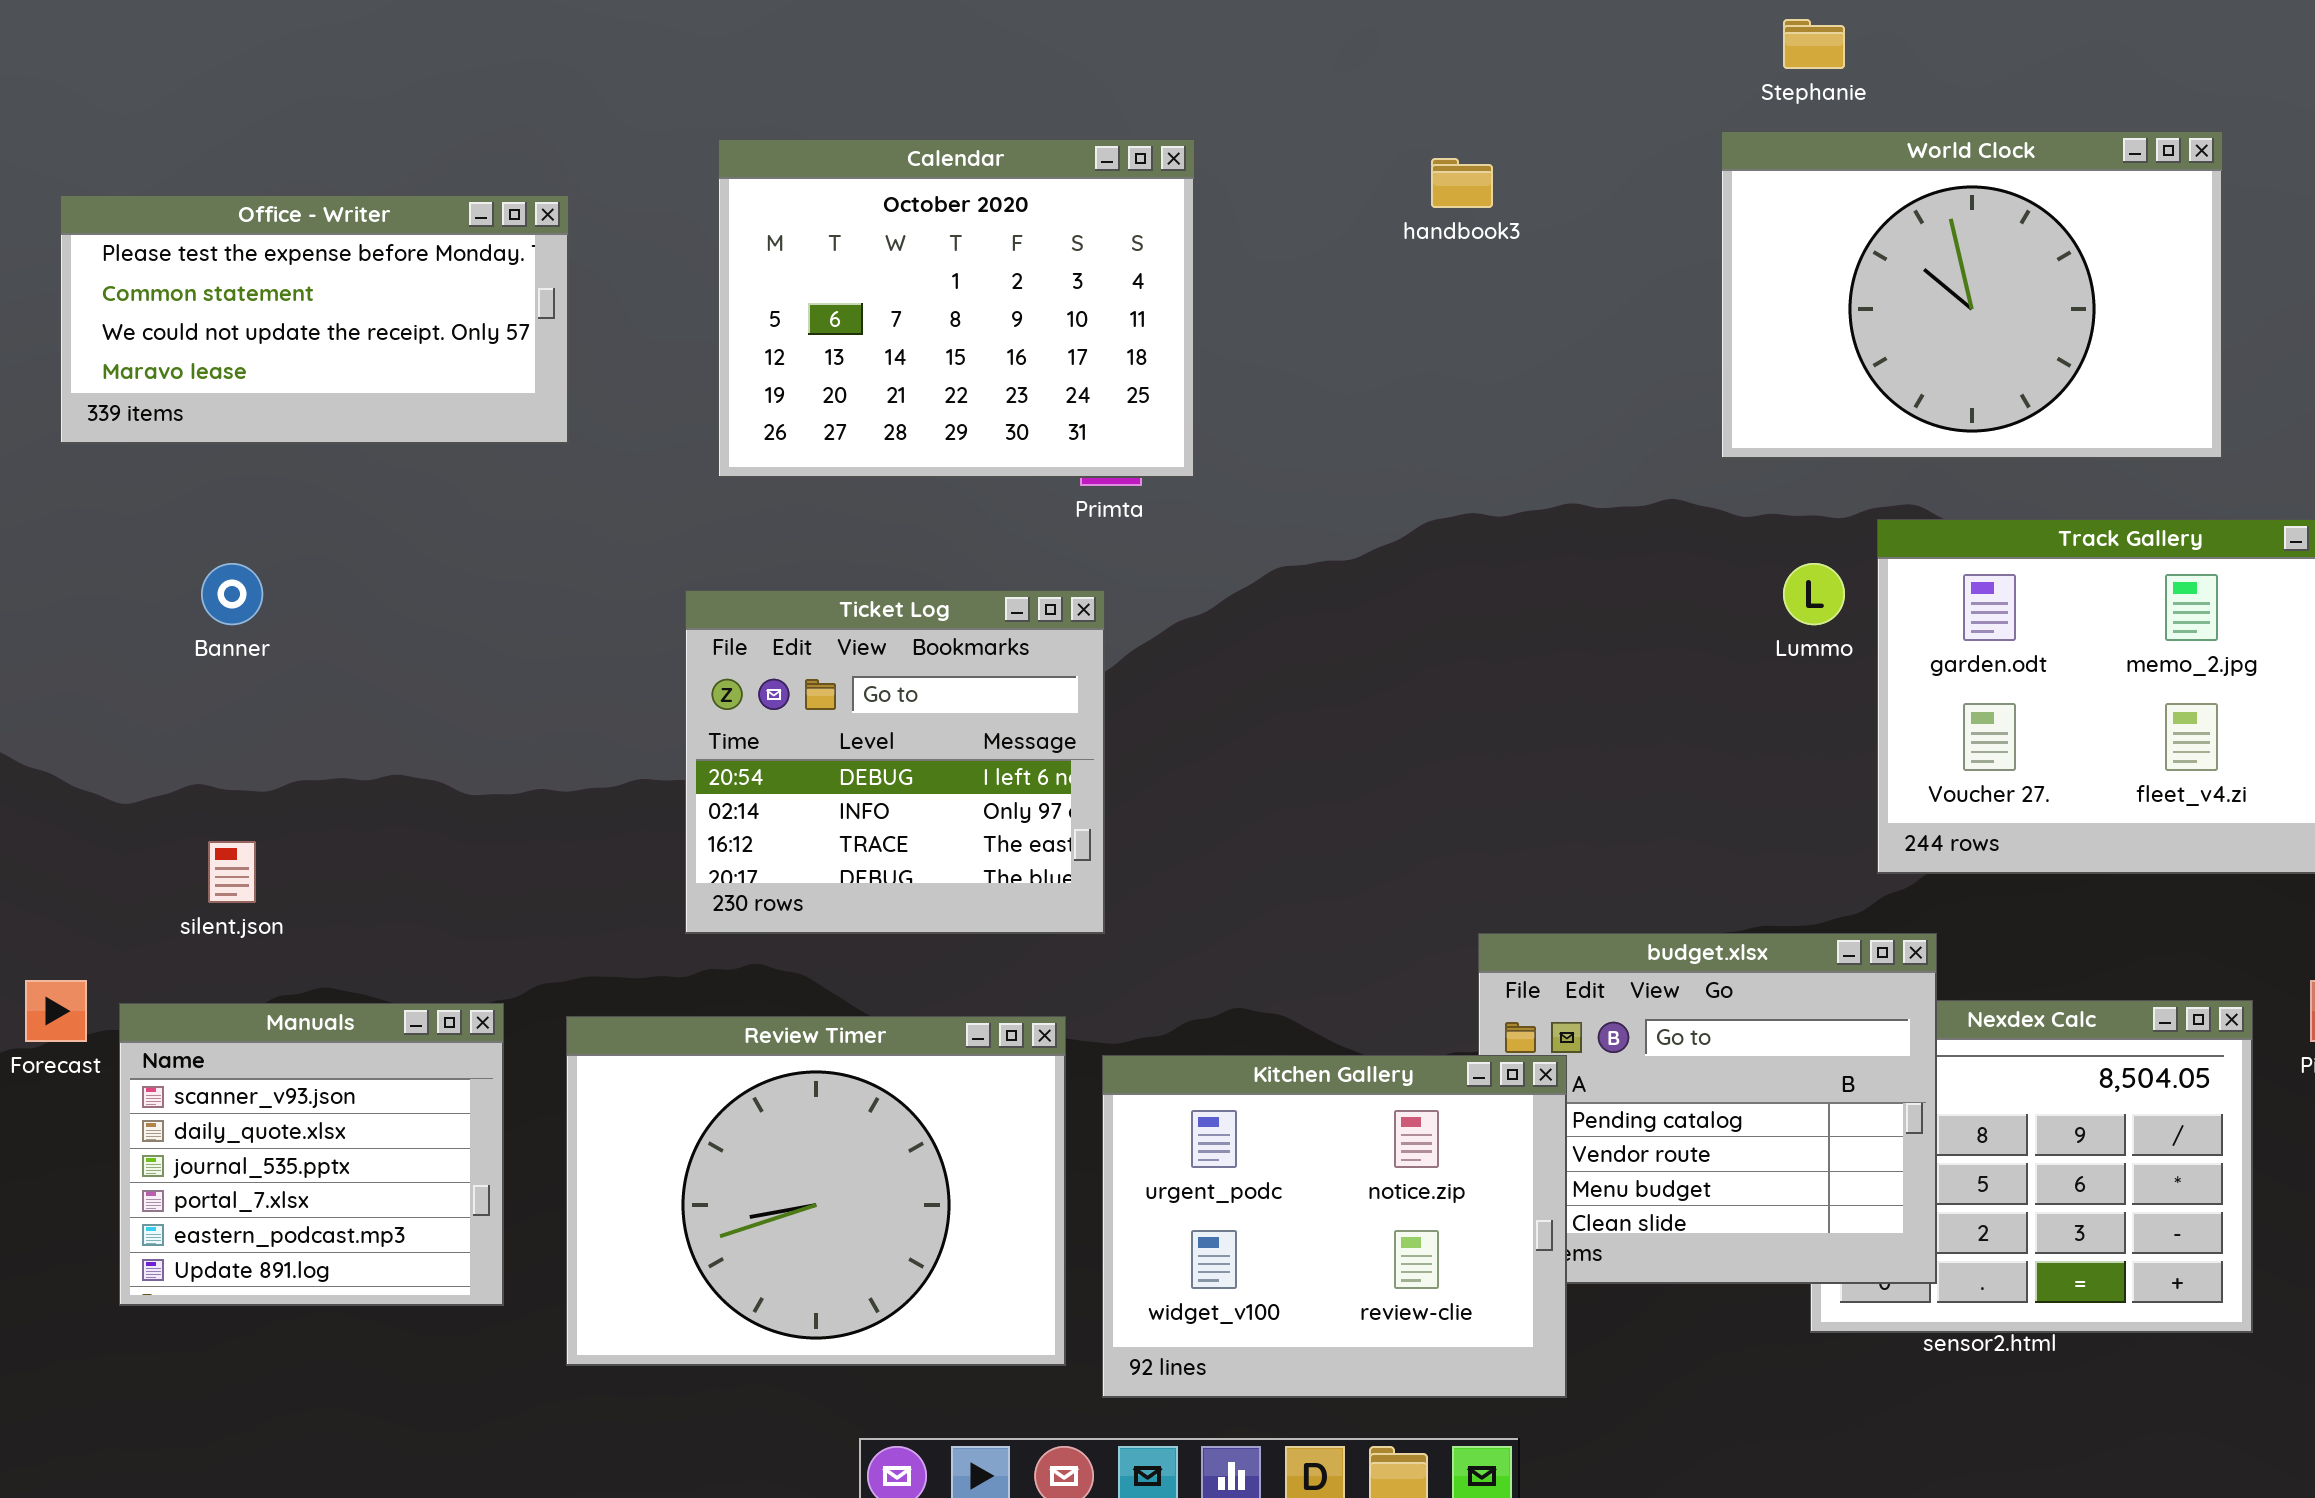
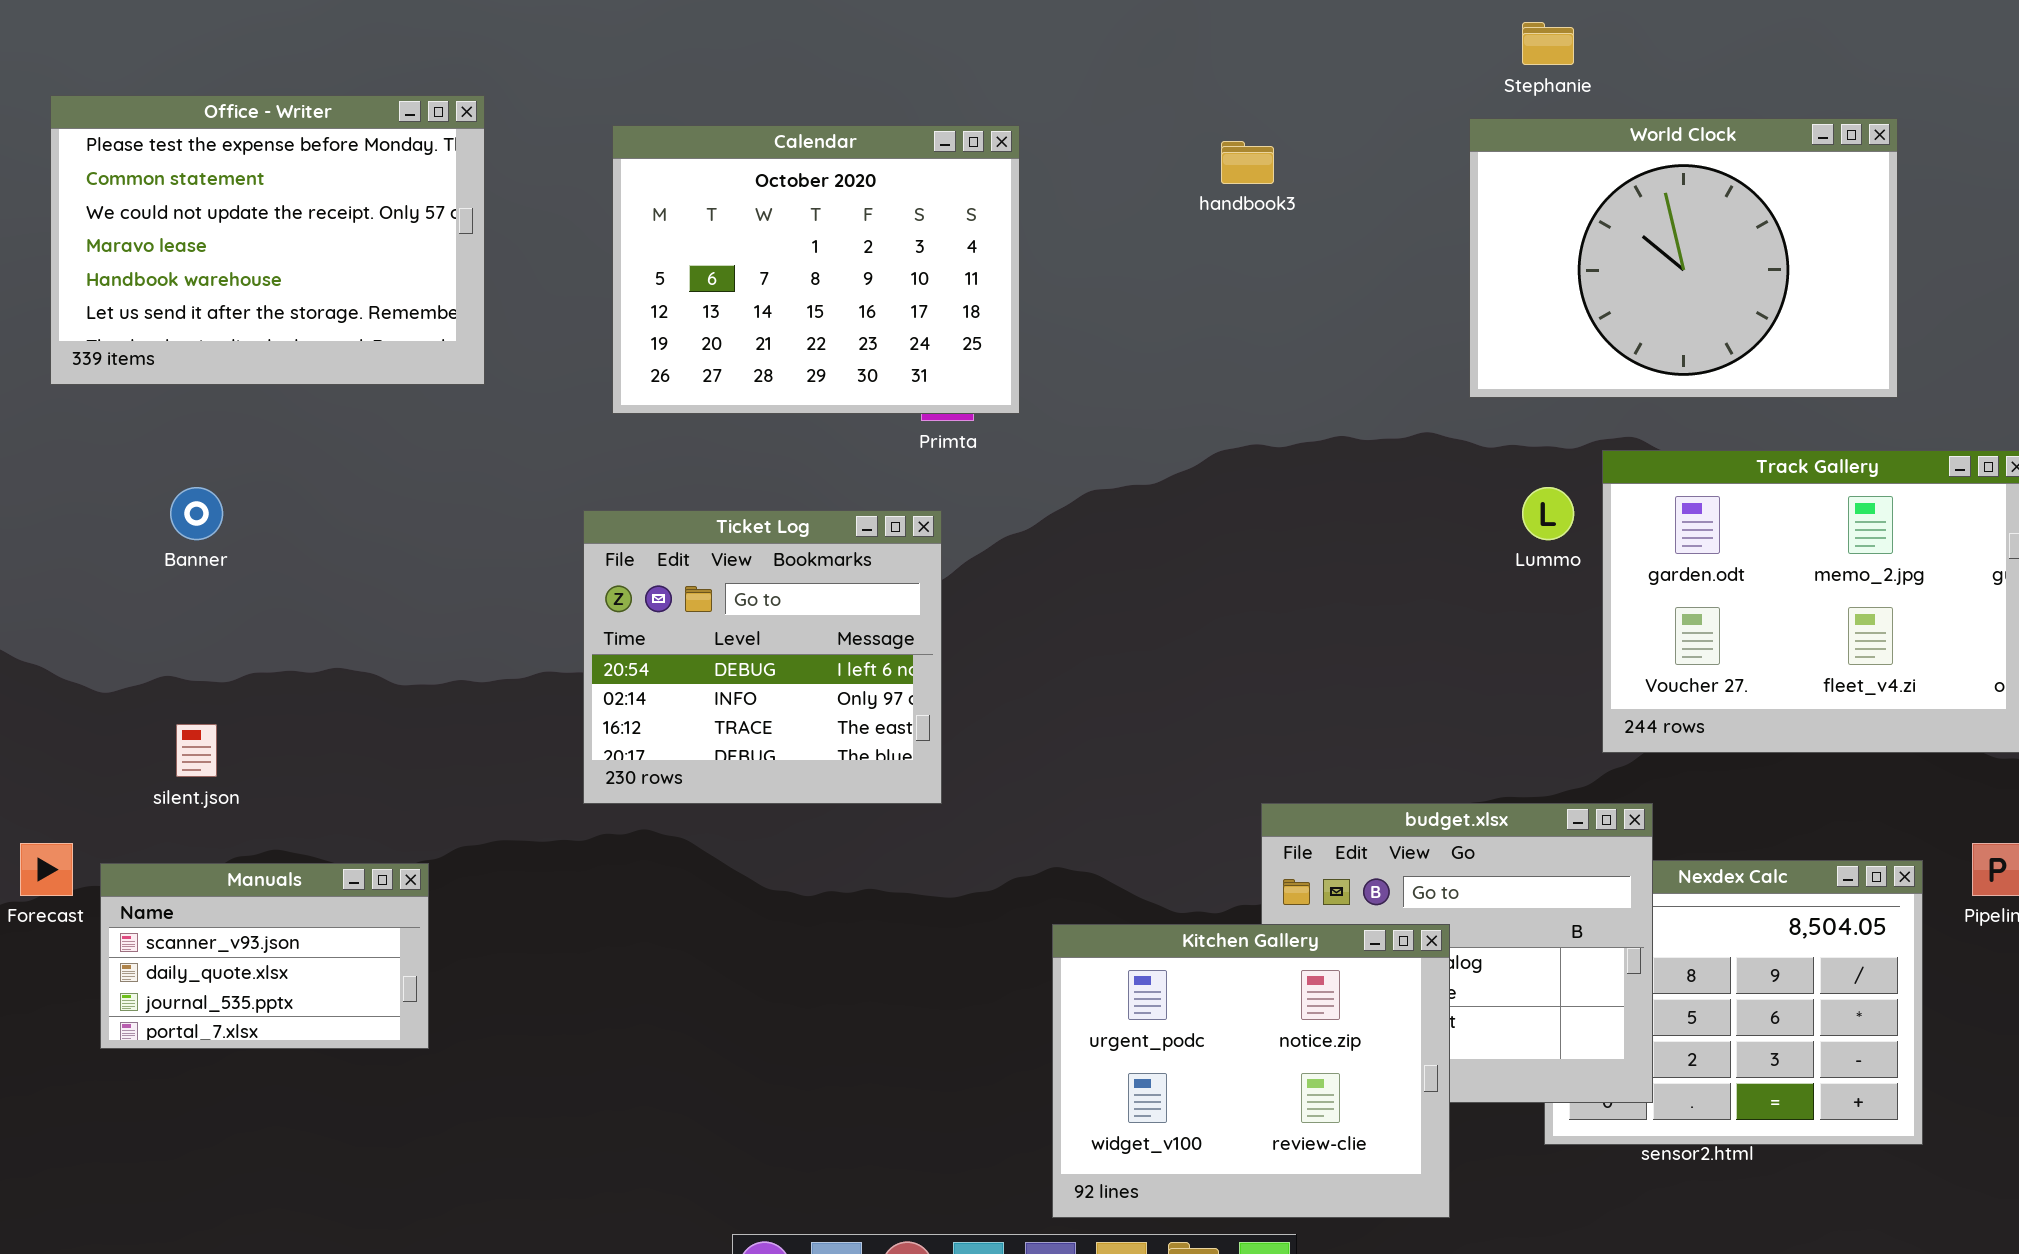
Office - Writer: [60,195,569,444] -> [50,95,485,385], resized
Manuals: [119,1003,504,1306] -> [100,863,429,1049], resized
Review Timer: [566,1016,1066,1366] -> none, closed
Kitchen Gallery: [1102,1055,1567,1398] -> [1052,924,1450,1218], moved

